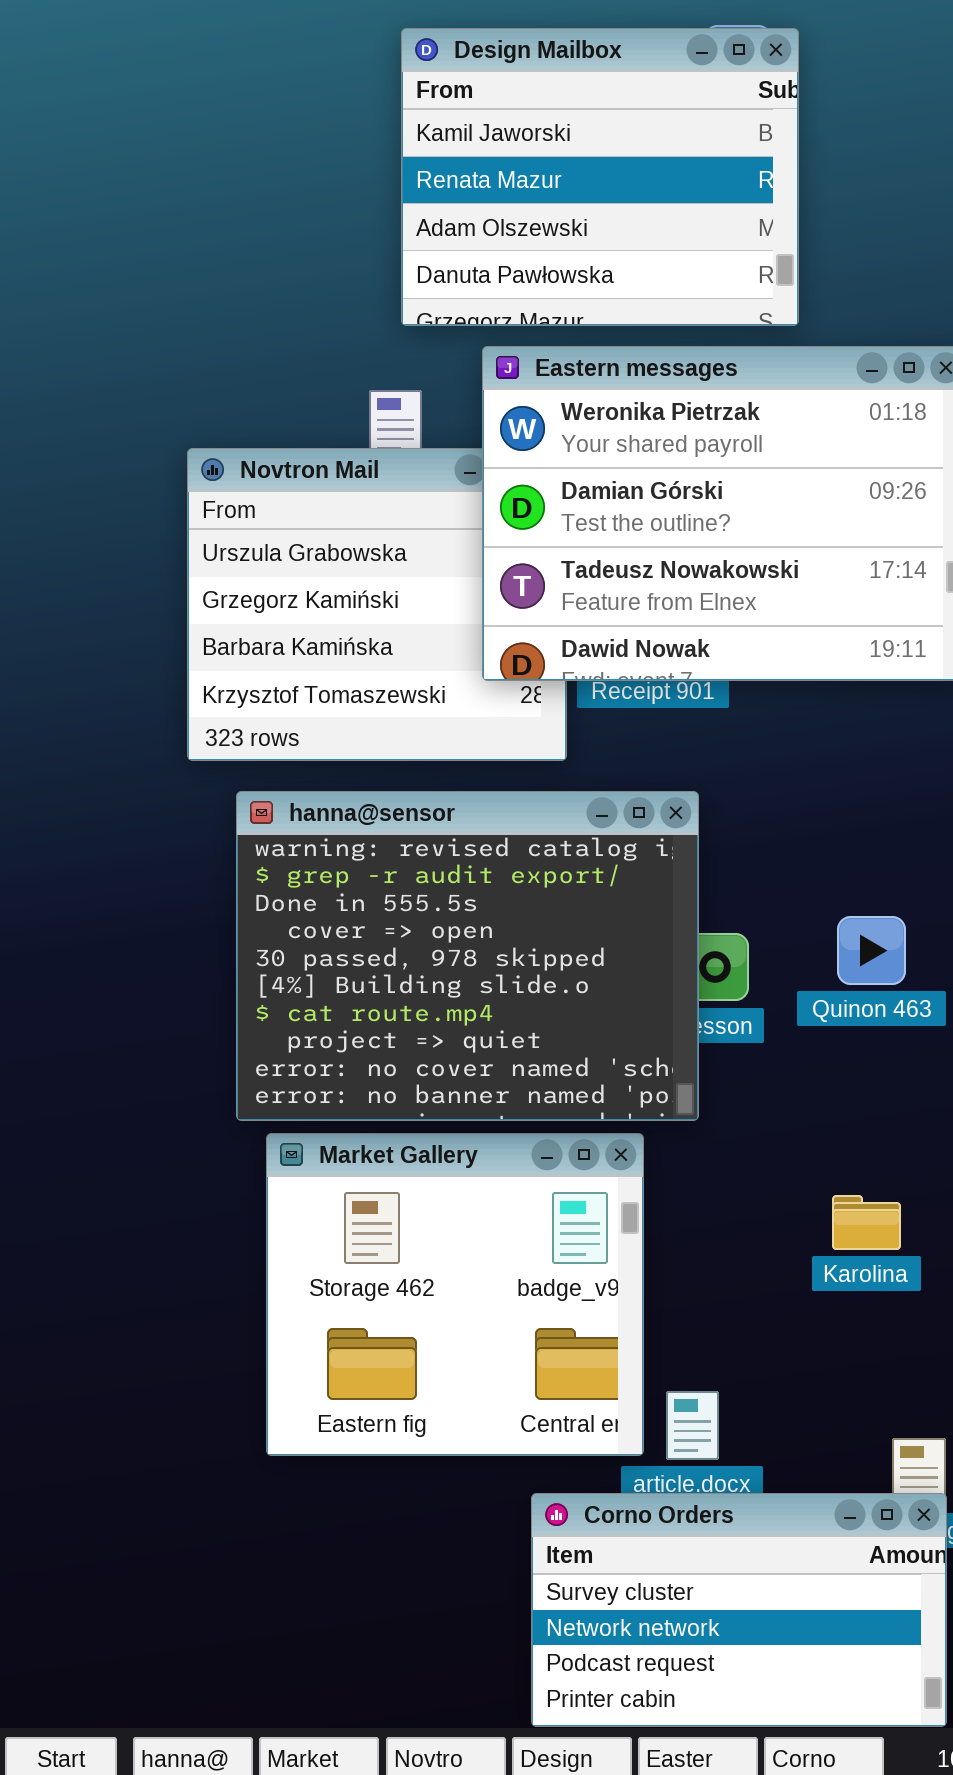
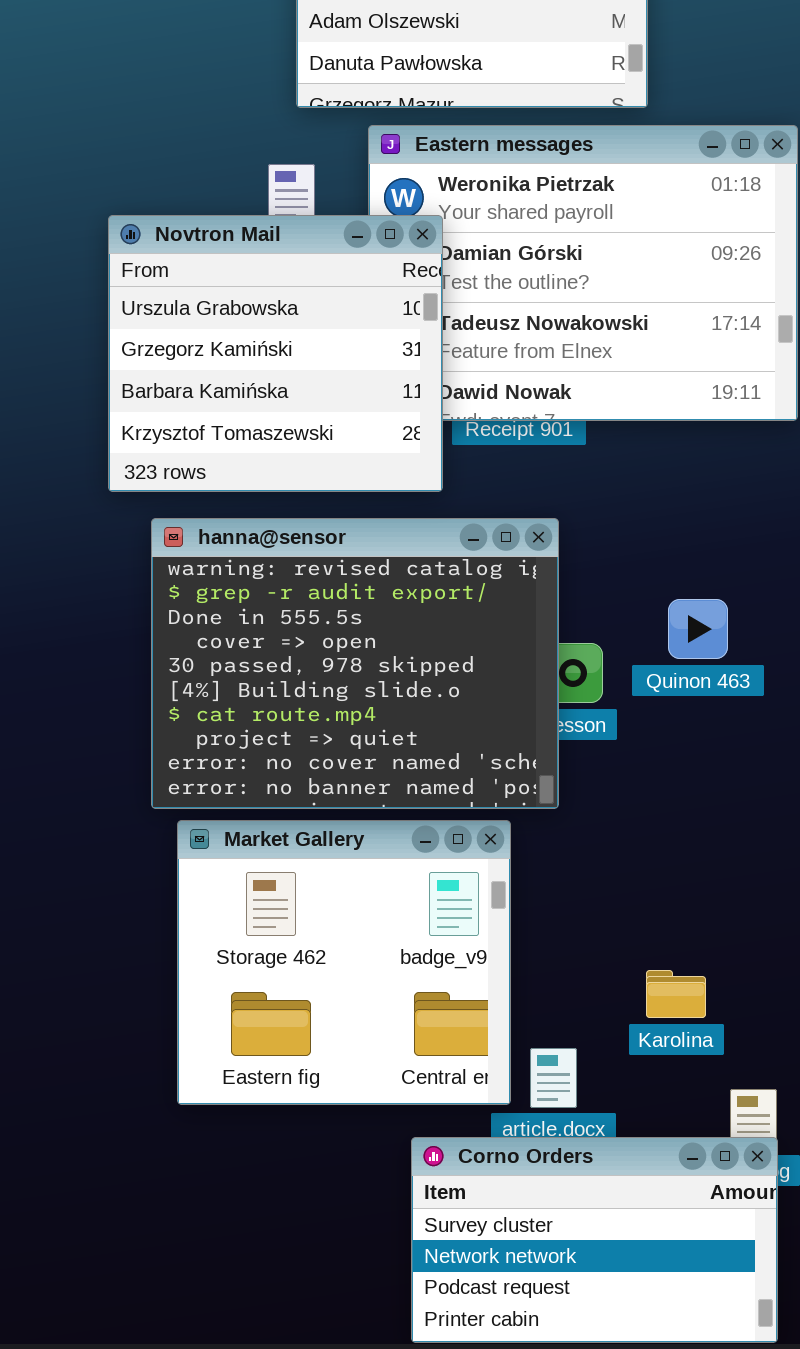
Novtron Mail: [187,448,567,761] -> [108,215,443,492], raised
Quinon 463: [837,916,906,985] -> [668,599,728,659], moved
Karolina: [832,1195,901,1250] -> [646,970,706,1018], moved

